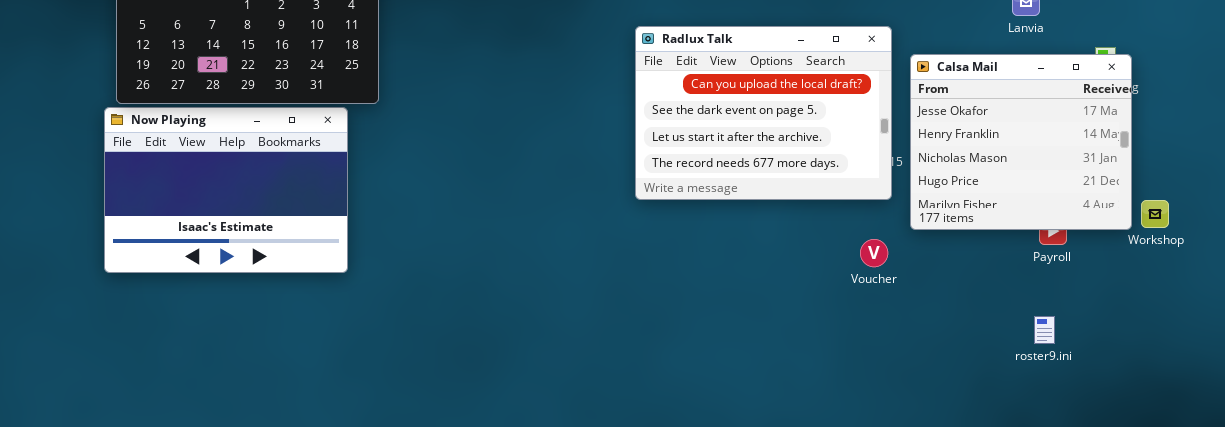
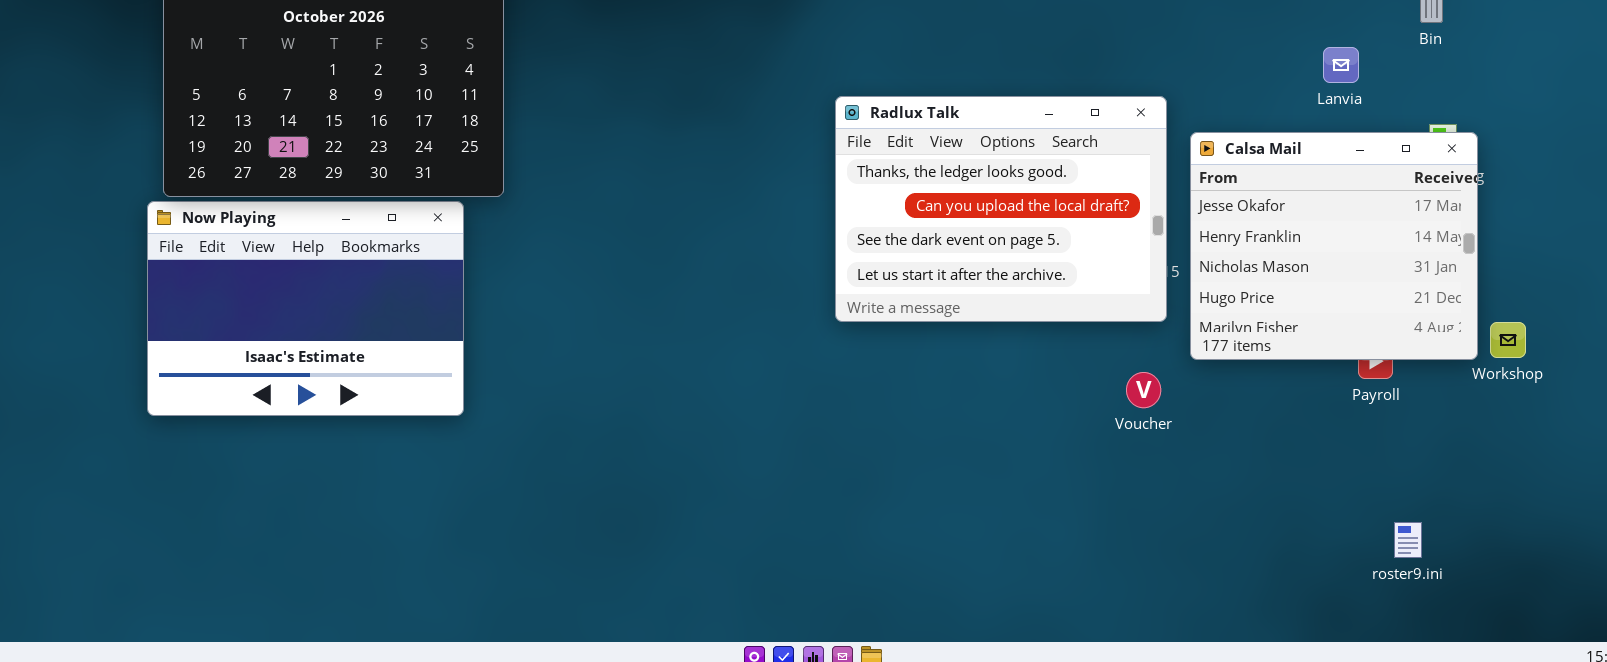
Radlux Talk: [635,26,892,200] -> [835,96,1167,322], scrolled up 1 row
roster9.ini: [1034,316,1055,344] -> [1394,522,1422,558], moved

